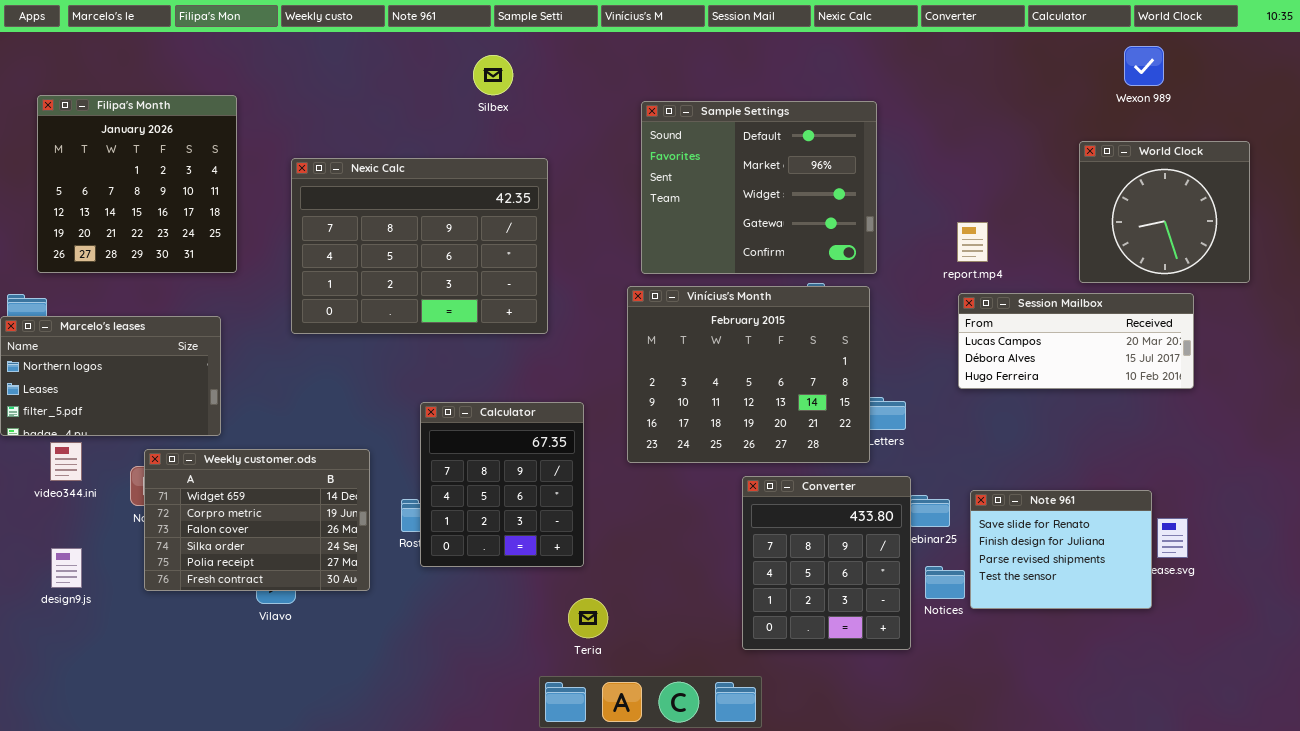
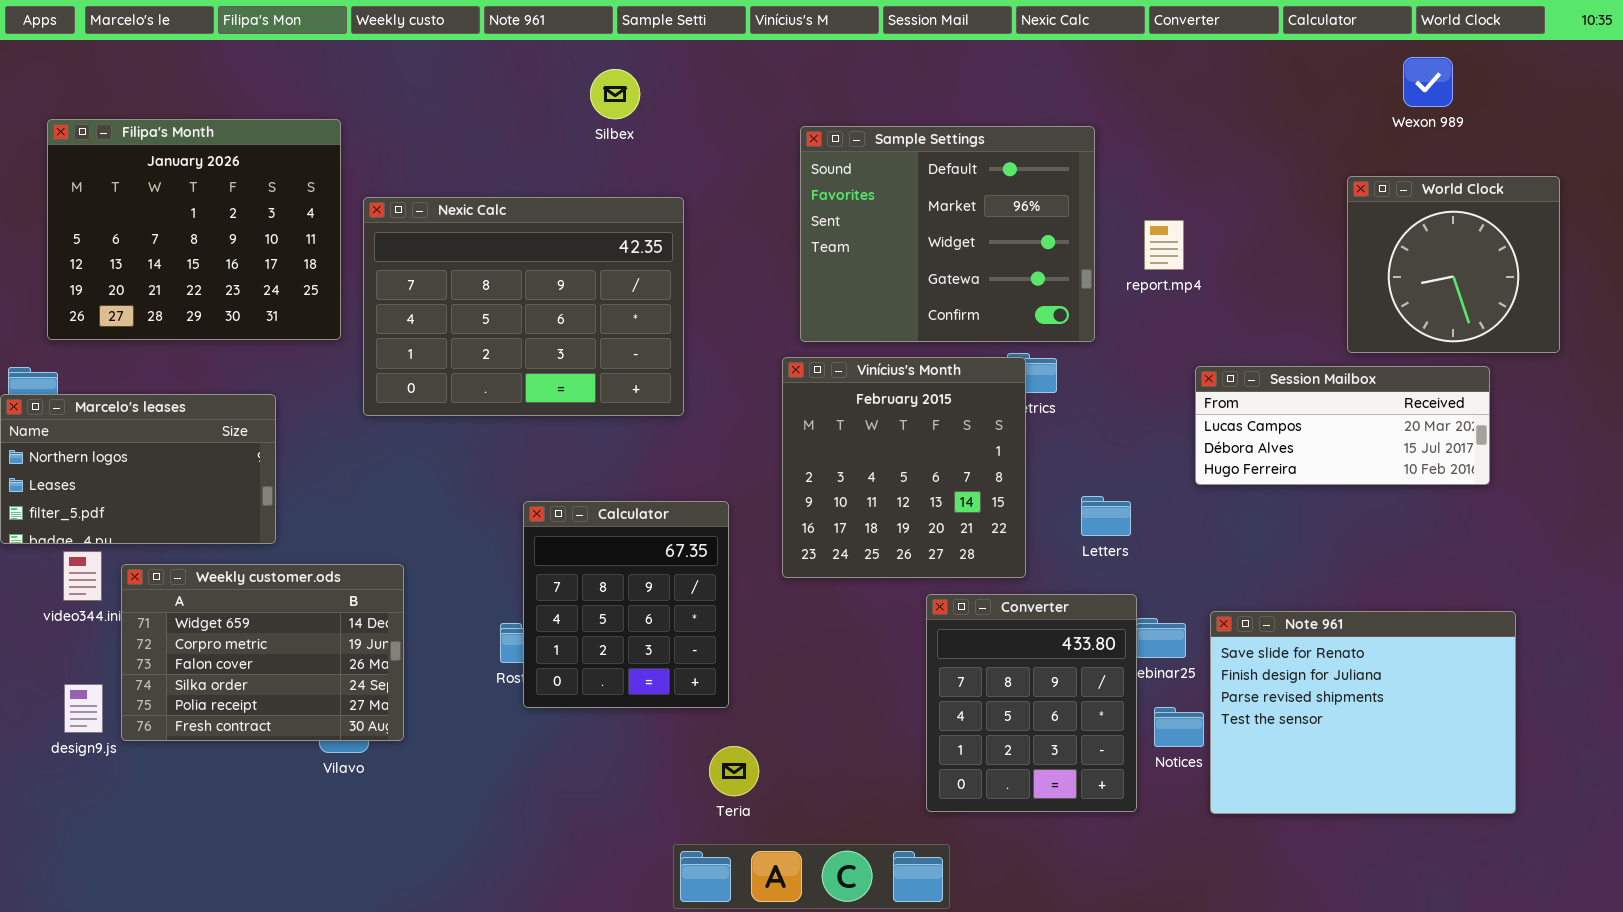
Filipa's Month: [37,95,237,273] -> [47,119,341,340], resized
report.mp4: [957,222,988,262] -> [1144,220,1184,270], moved
Vinícius's Month: [627,286,870,463] -> [782,357,1026,578], resized
Weekly customer.ods: [144,449,370,591] -> [121,564,404,741], moved
Note 961: [970,490,1152,609] -> [1210,611,1516,814], resized

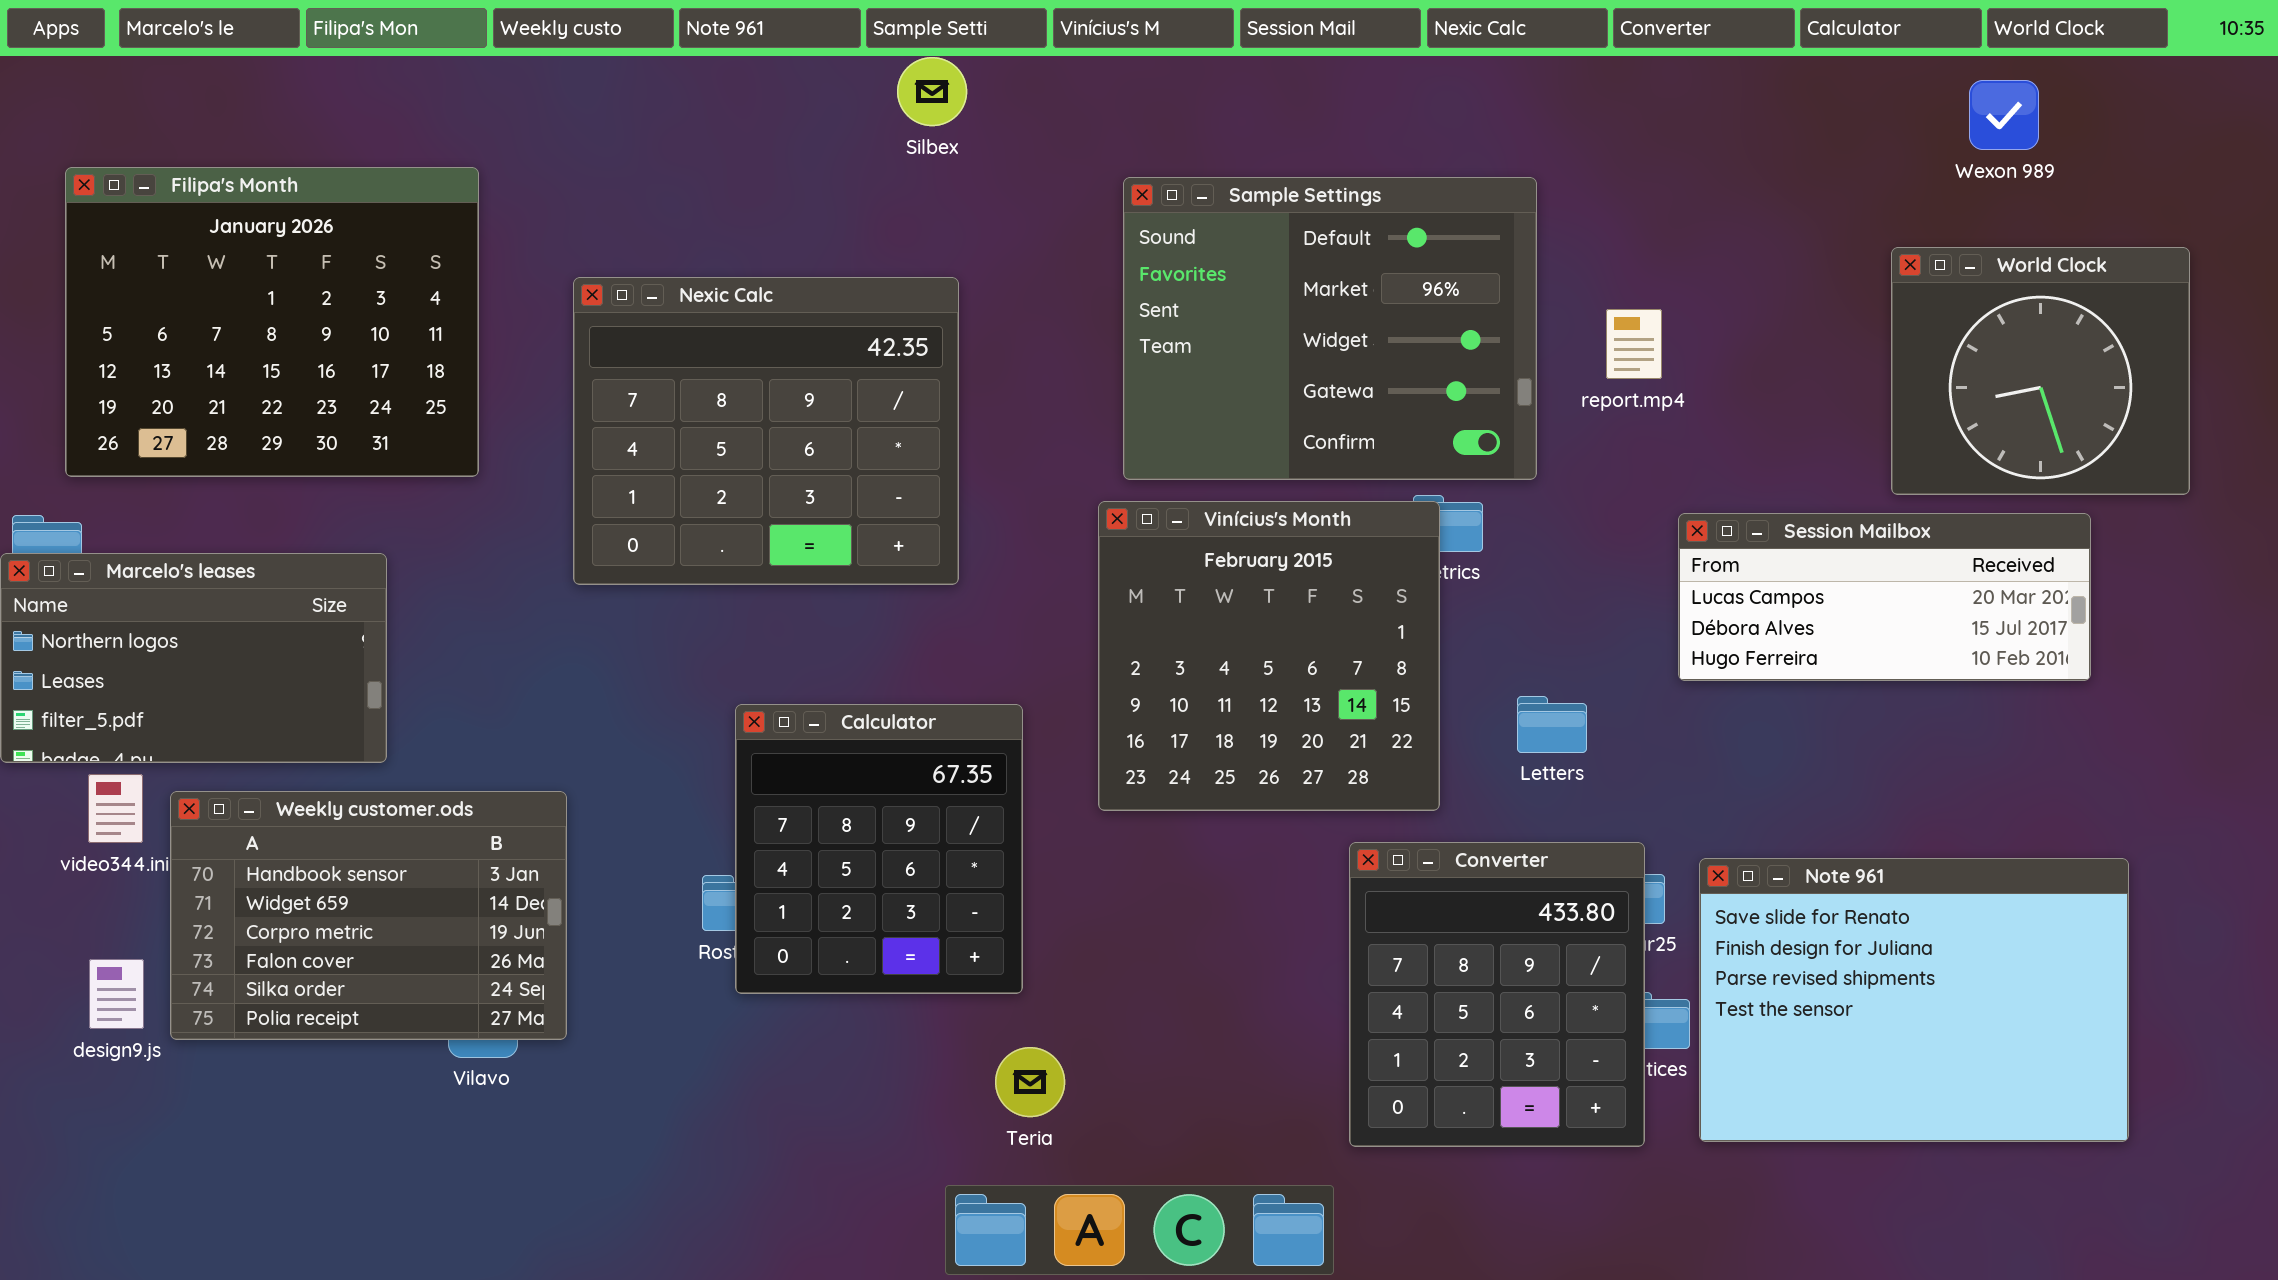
Silbex: [590,69,640,119] -> [897,57,967,126], moved
Nexic Calc: [363,197,684,416] -> [573,277,959,585], resized
Weekly customer.ods: [121,564,404,741] -> [170,791,567,1040], scrolled up 1 row
Converter: [926,594,1137,812] -> [1349,842,1645,1147], moved

